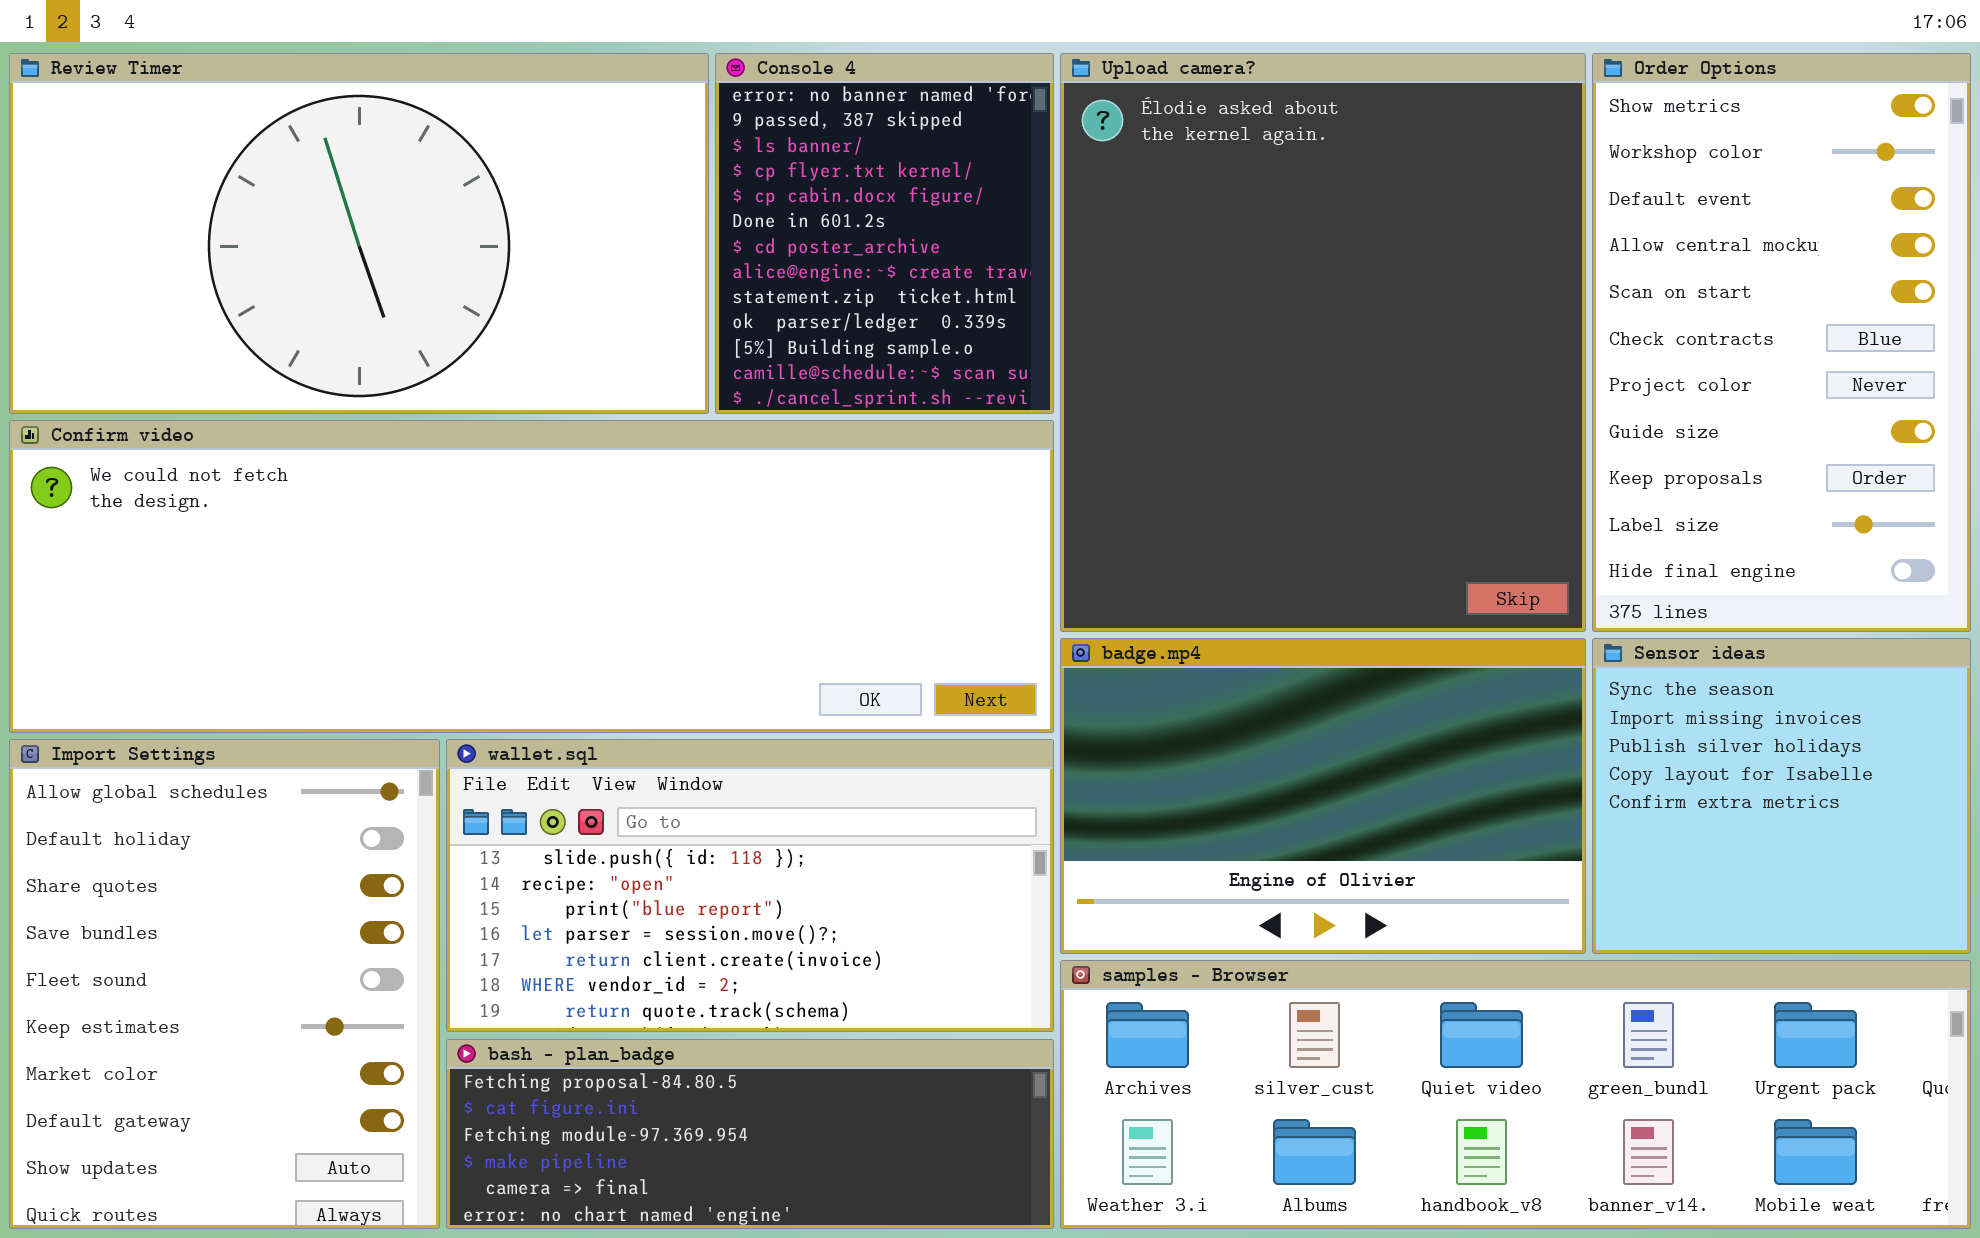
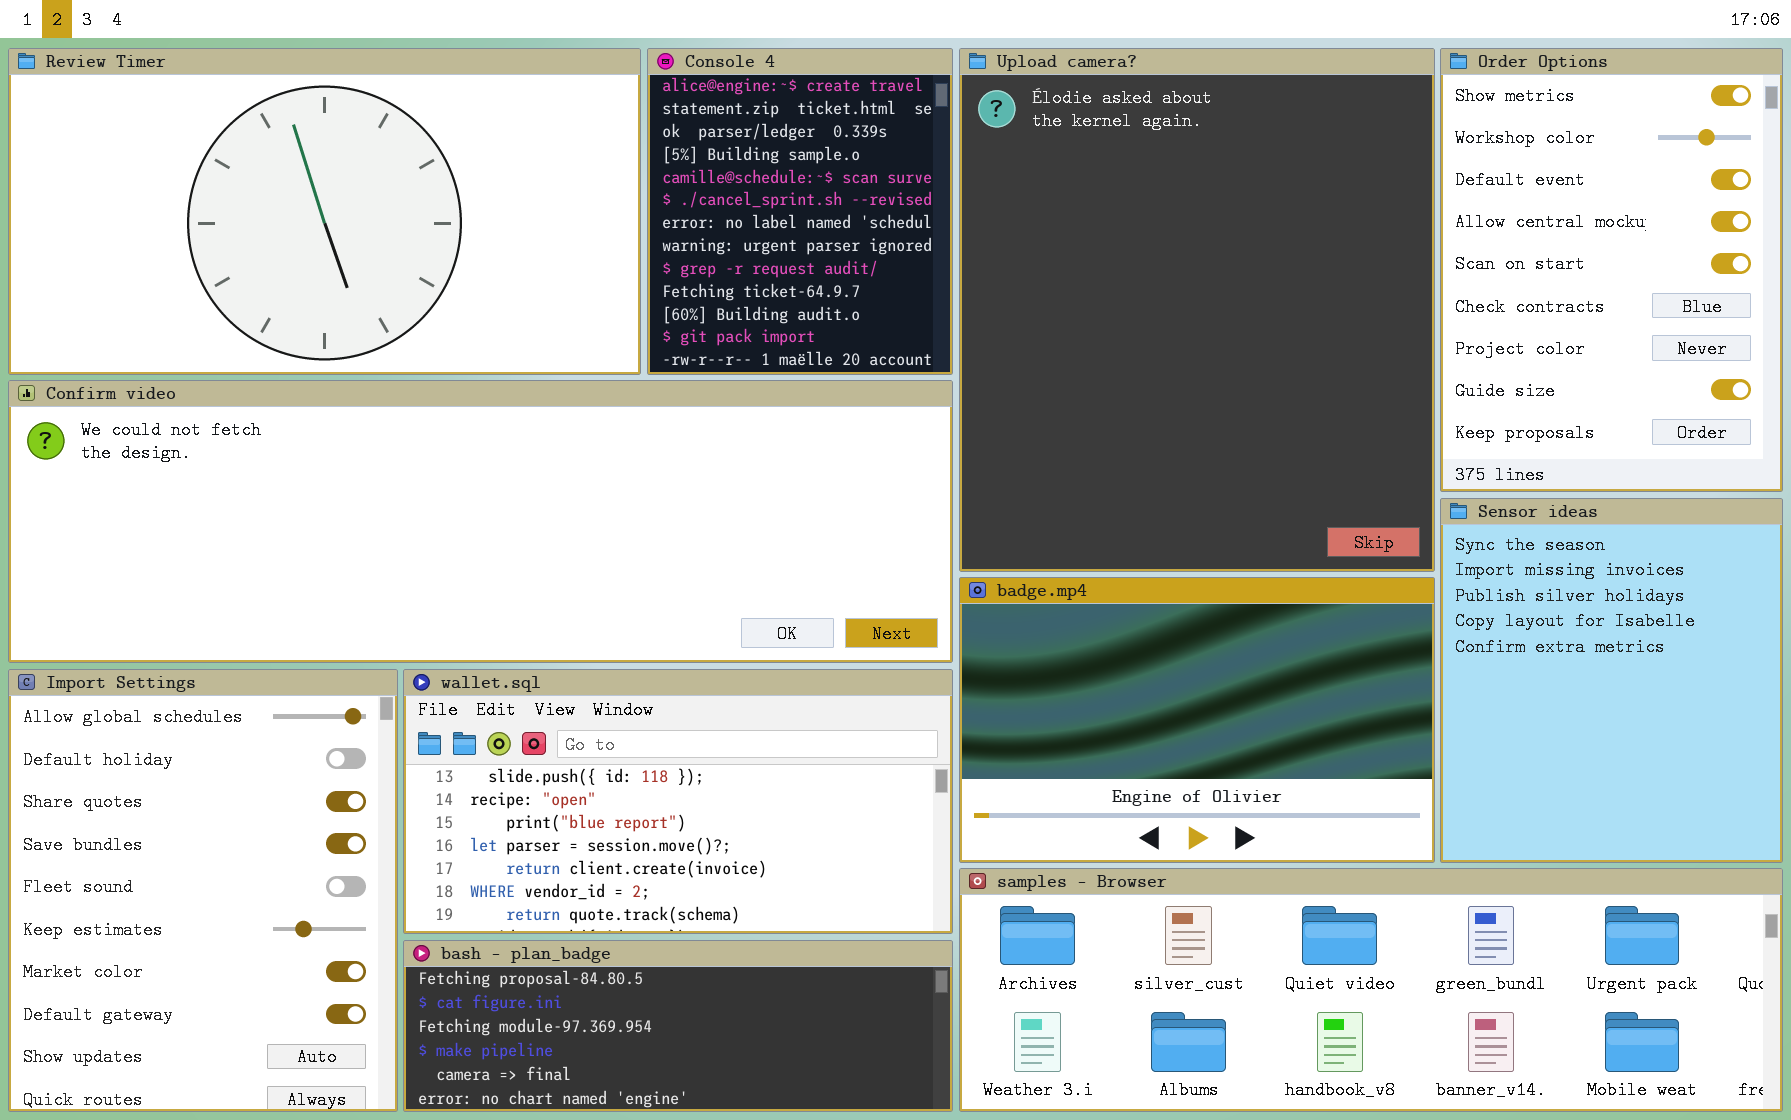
Console 4: [715,53,1054,414] -> [647,48,953,375], scrolled down 7 rows
Order Options: [1592,53,1971,632] -> [1440,48,1783,492], resized
Sensor ideas: [1592,638,1971,954] -> [1440,498,1783,863], resized

